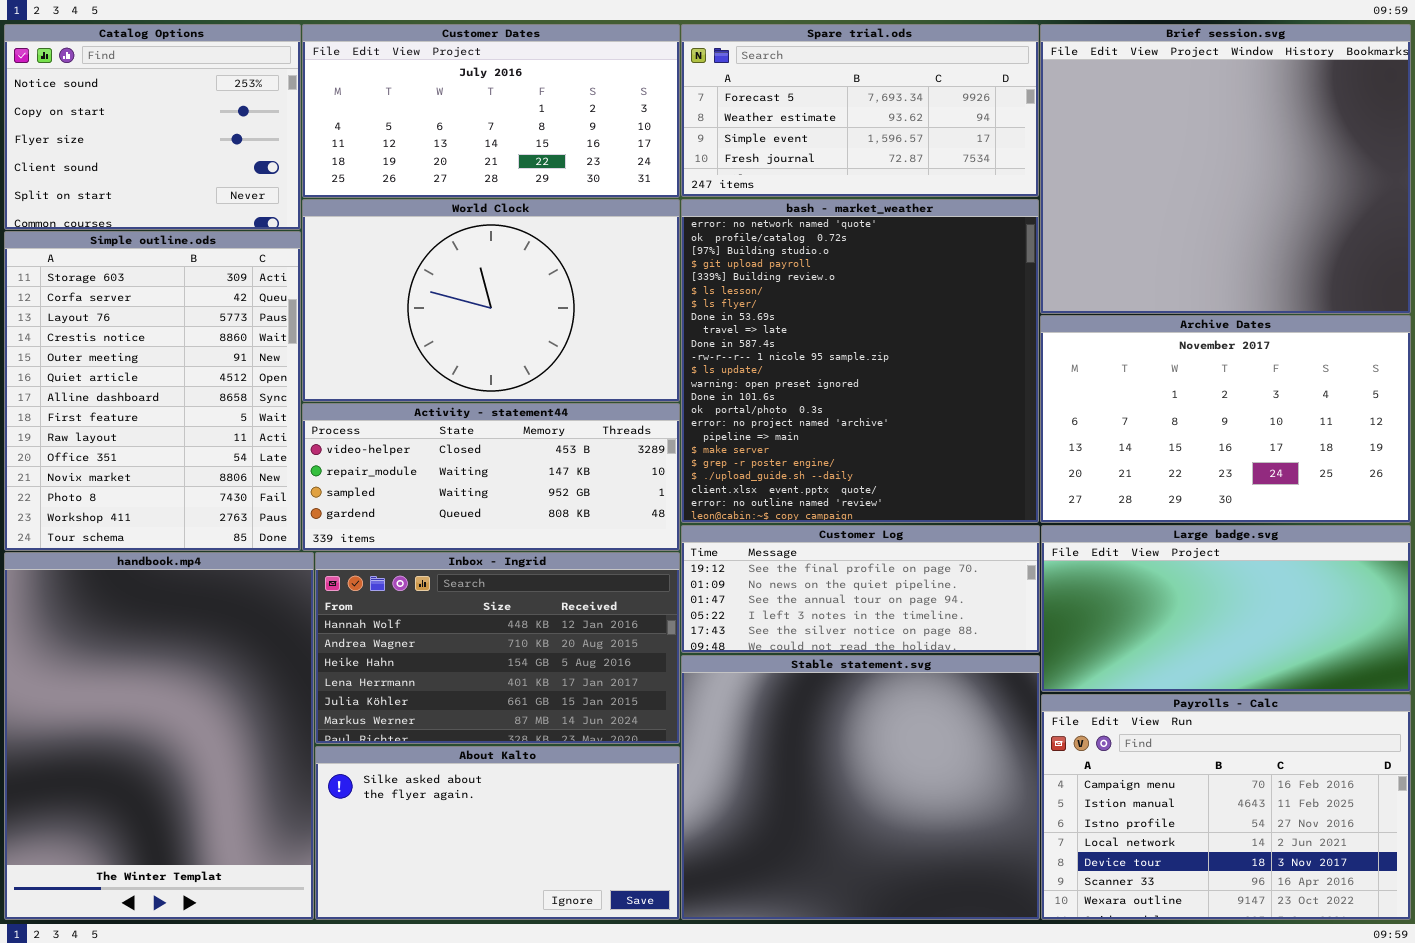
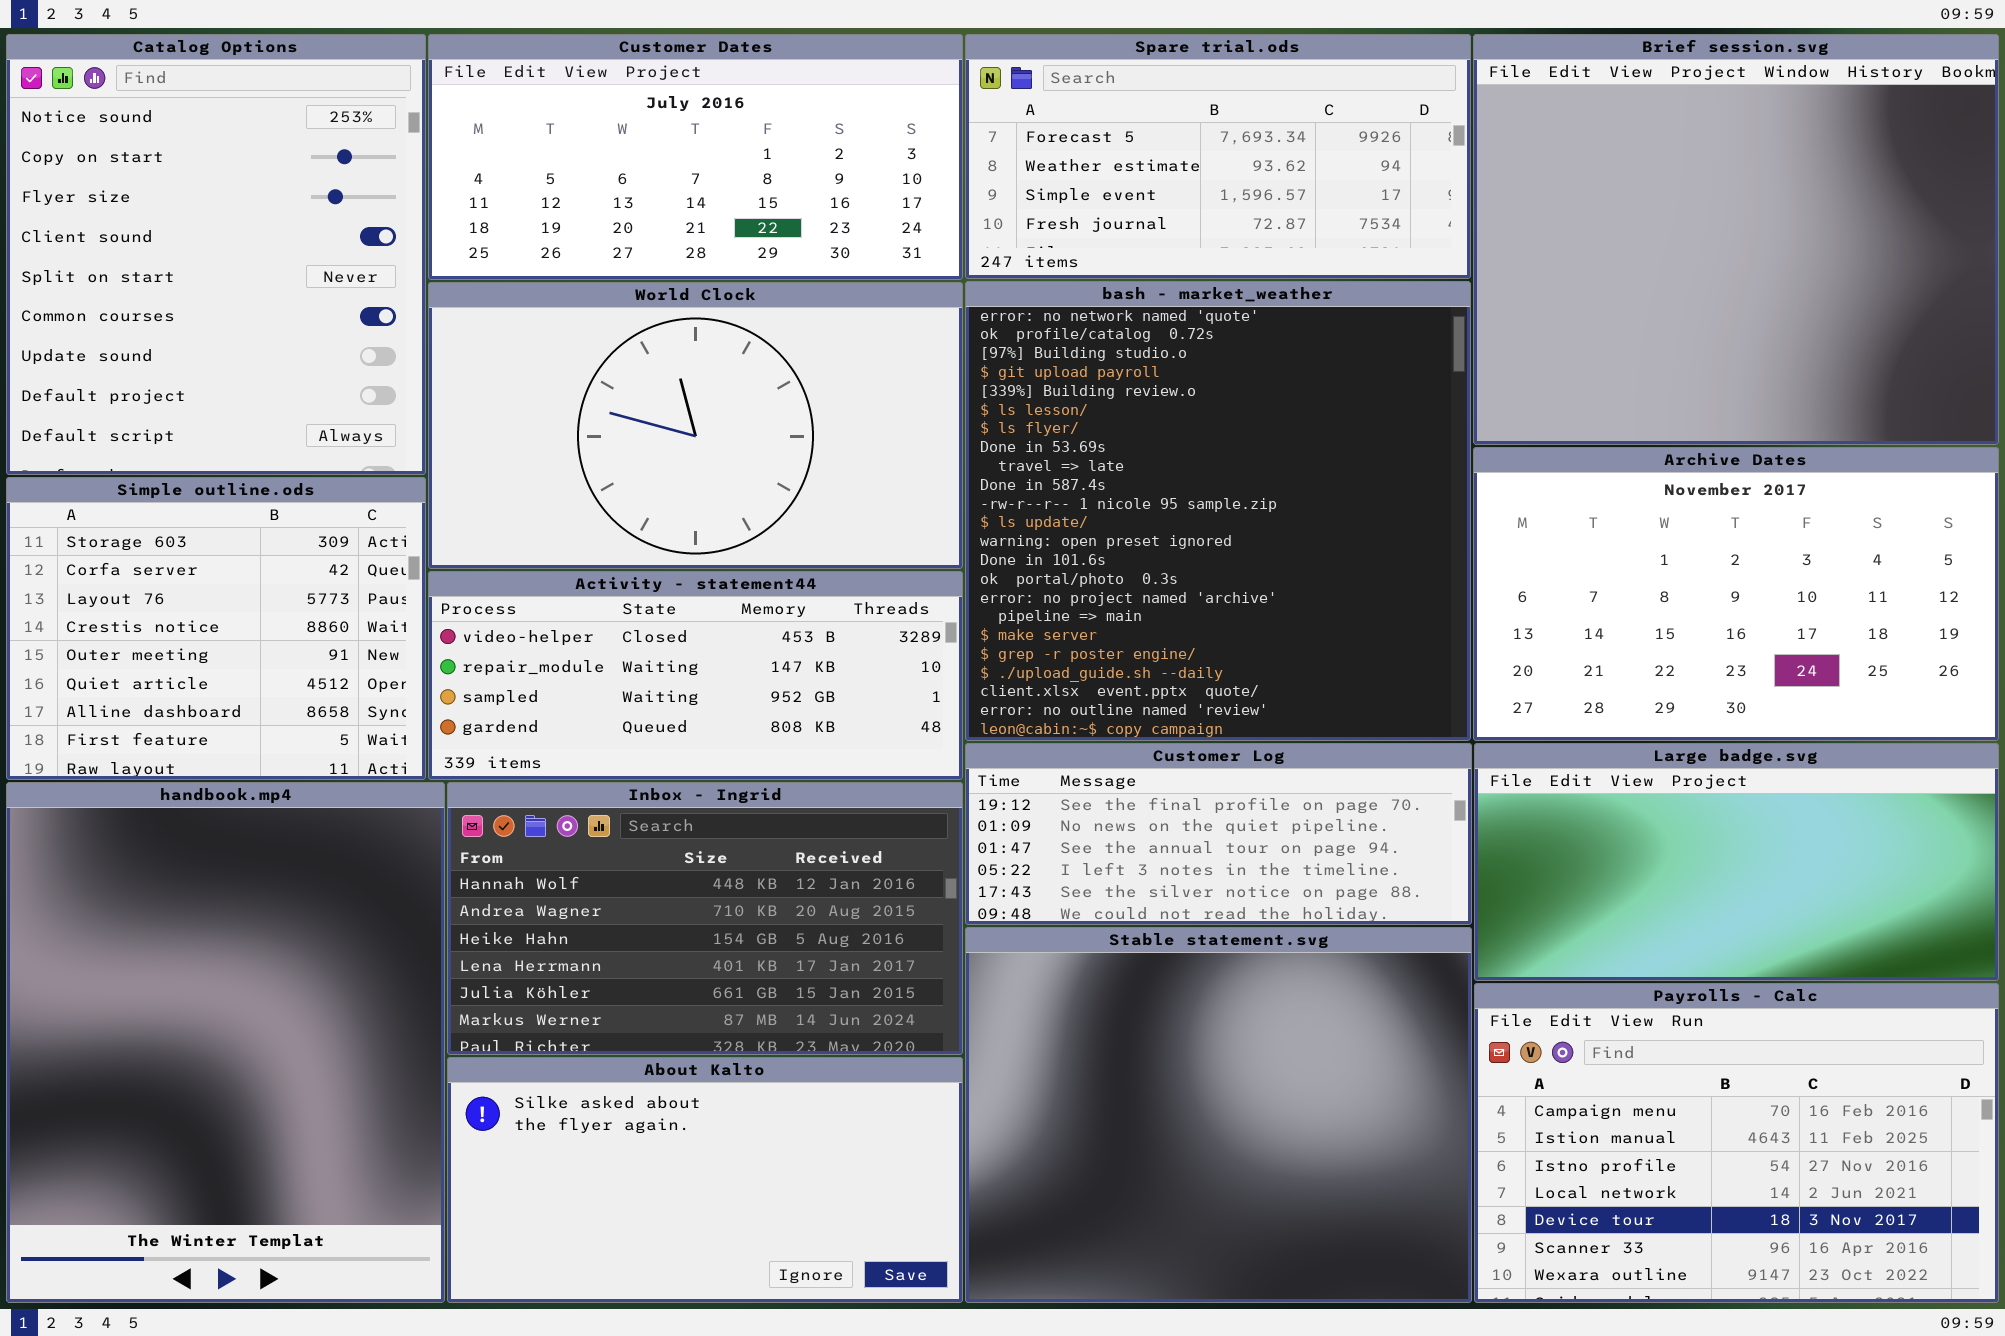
Catalog Options: [4,24,301,230] -> [6,34,426,475], resized
Simple outline.ods: [4,231,301,551] -> [6,477,426,780], resized

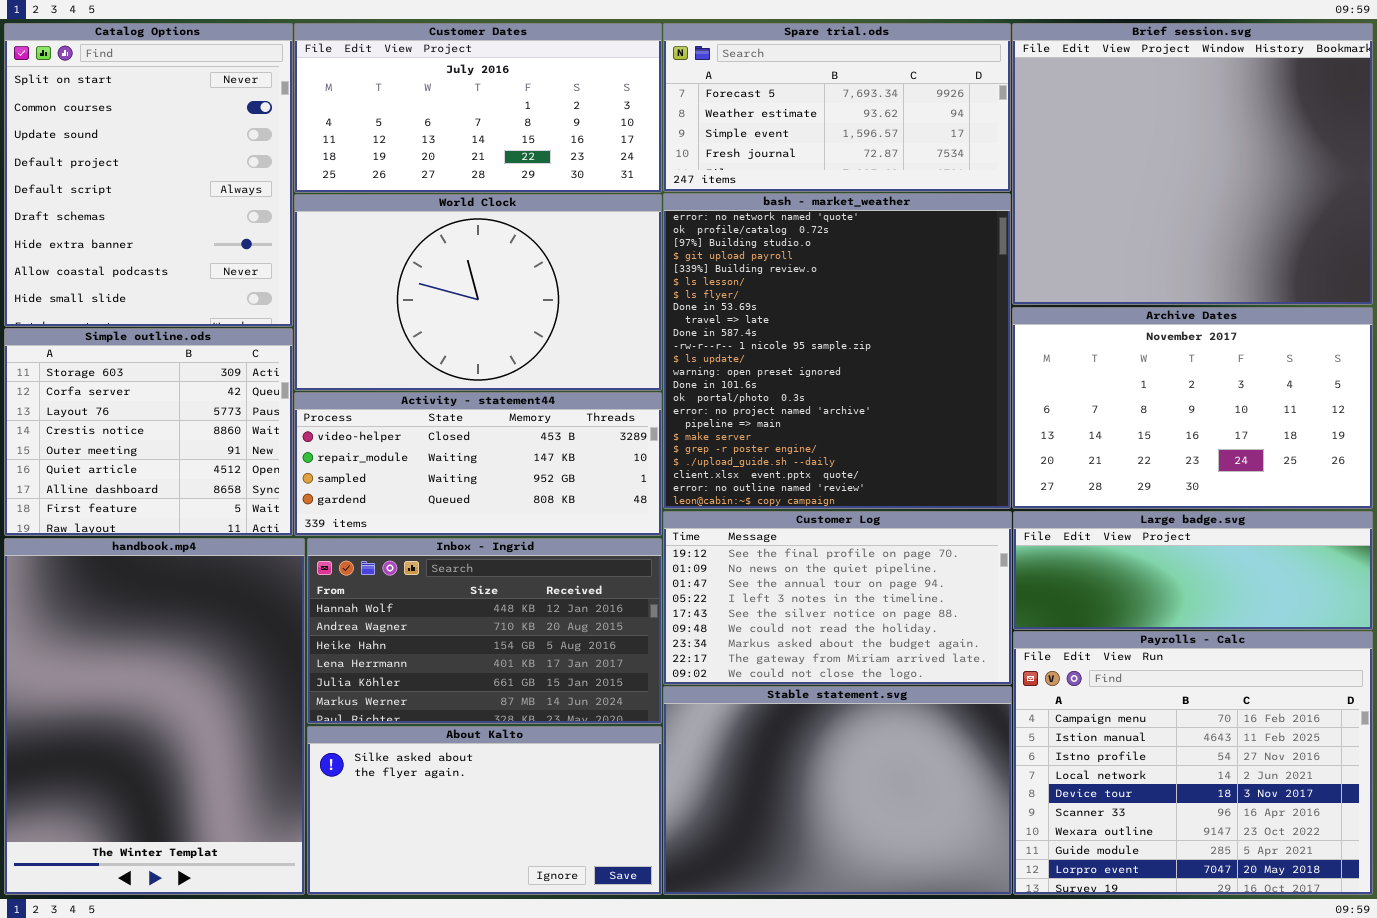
Catalog Options: [6,34,426,475] -> [4,23,293,327], scrolled down 4 rows
Customer Log: [965,743,1472,925] -> [663,511,1012,685], resized
Large badge.svg: [1474,743,1999,981] -> [1013,511,1373,630], resized
Stable statement.svg: [965,927,1472,1303] -> [663,686,1012,895], resized
Payrolls - Calc: [1474,983,1999,1303] -> [1013,631,1373,895], resized

